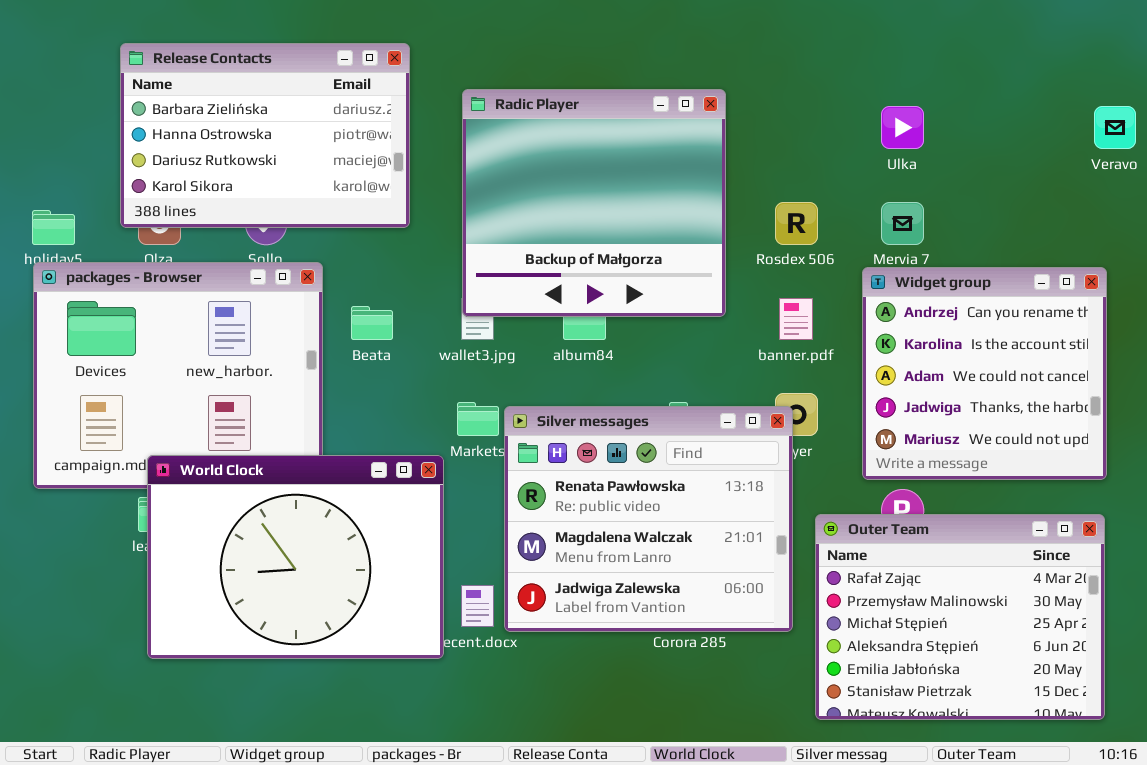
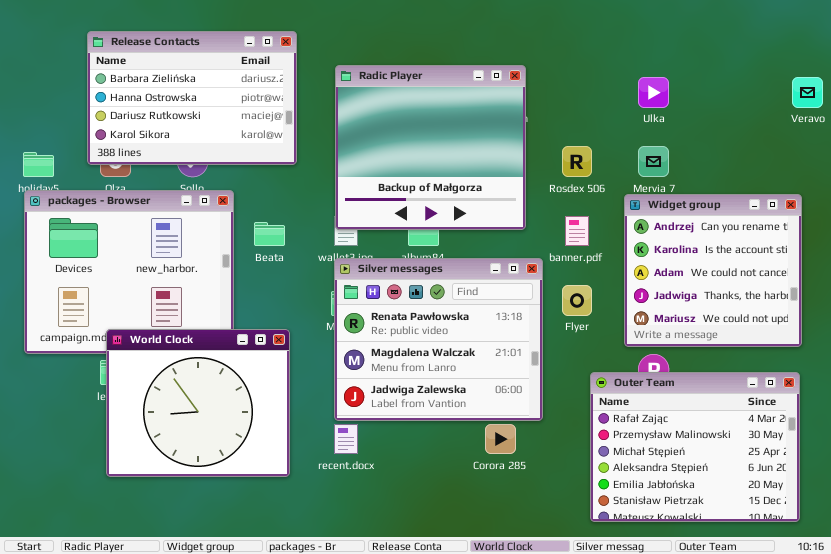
Silver messages: [504,406,793,632] -> [334,258,543,421], moved
World Clock: [147,455,444,659] -> [106,329,290,477], resized

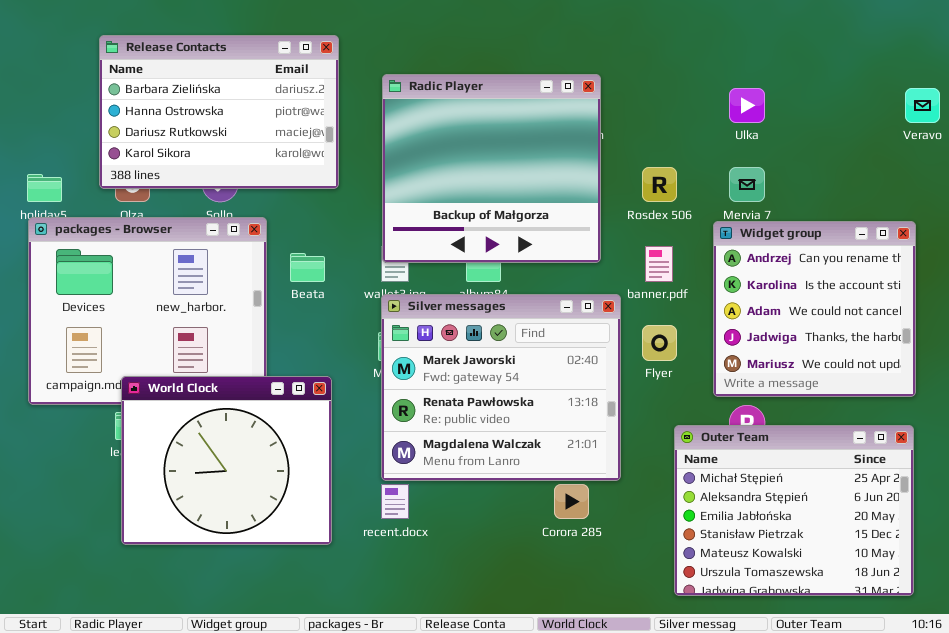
Silver messages: [334,258,543,421] -> [381,294,621,481], scrolled up 1 row
Outer Team: [590,372,800,522] -> [674,425,914,596], scrolled down 2 rows

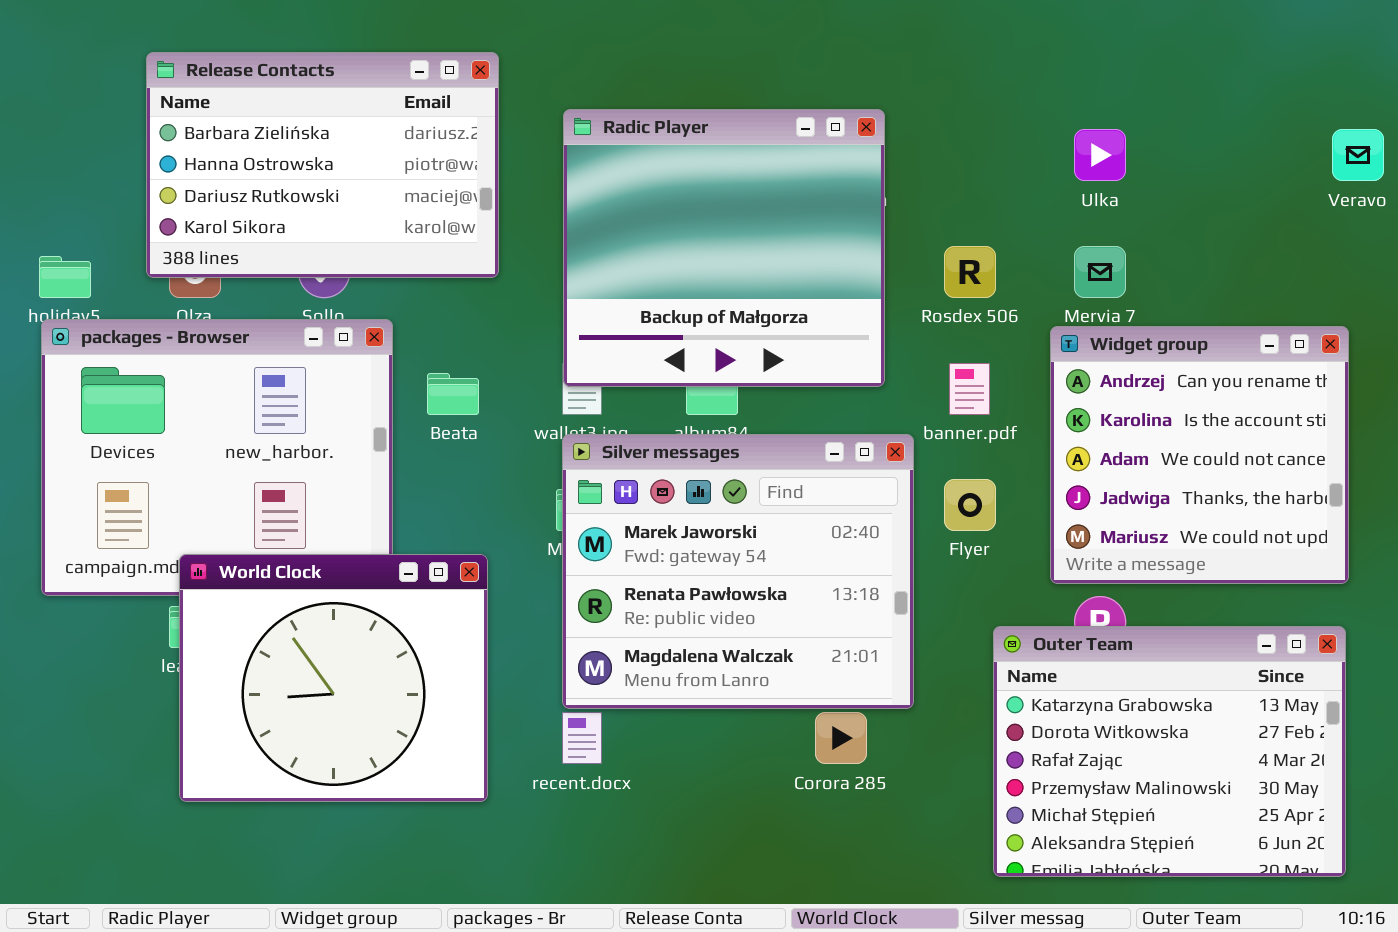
Outer Team: [674,425,914,596] -> [993,626,1346,877], scrolled up 4 rows

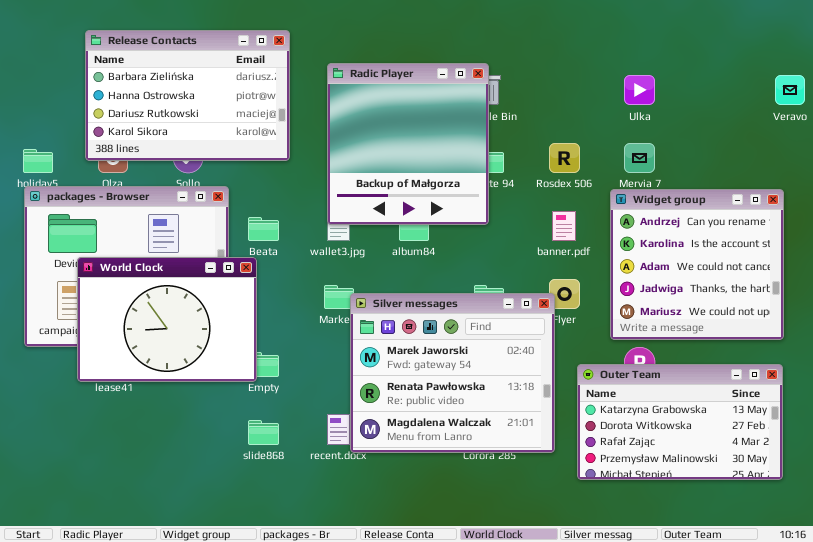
Radic Player: [563,109,885,387] -> [327,63,489,225], resized
Silver messages: [562,434,914,709] -> [350,293,555,453], moved
World Clock: [179,554,488,802] -> [77,257,257,382], moved, resized
Outer Team: [993,626,1346,877] -> [577,364,783,480], resized

